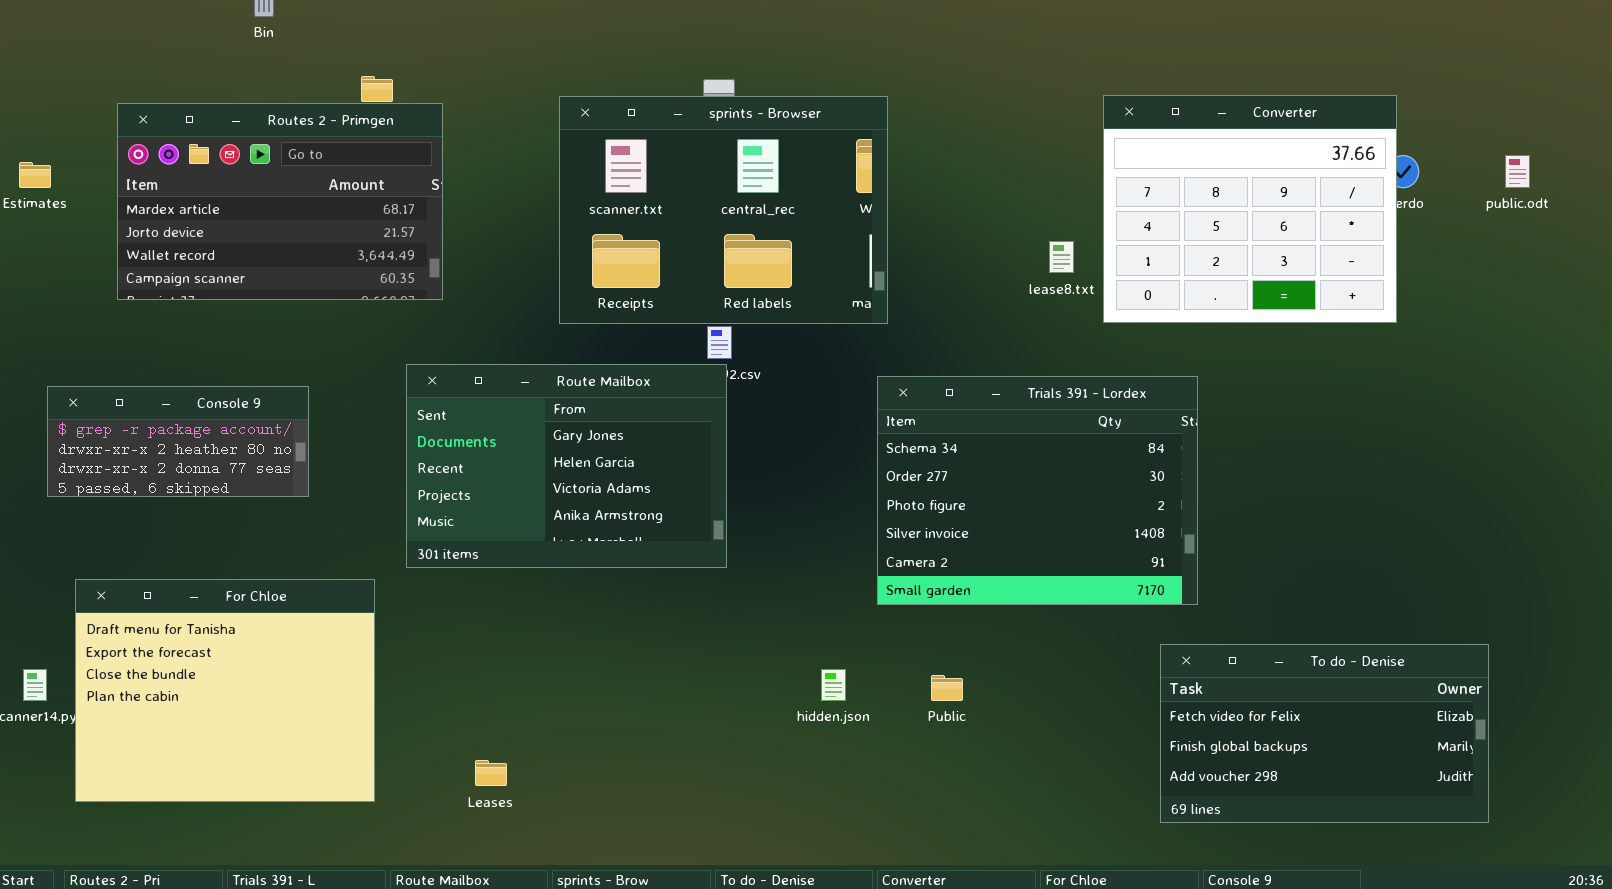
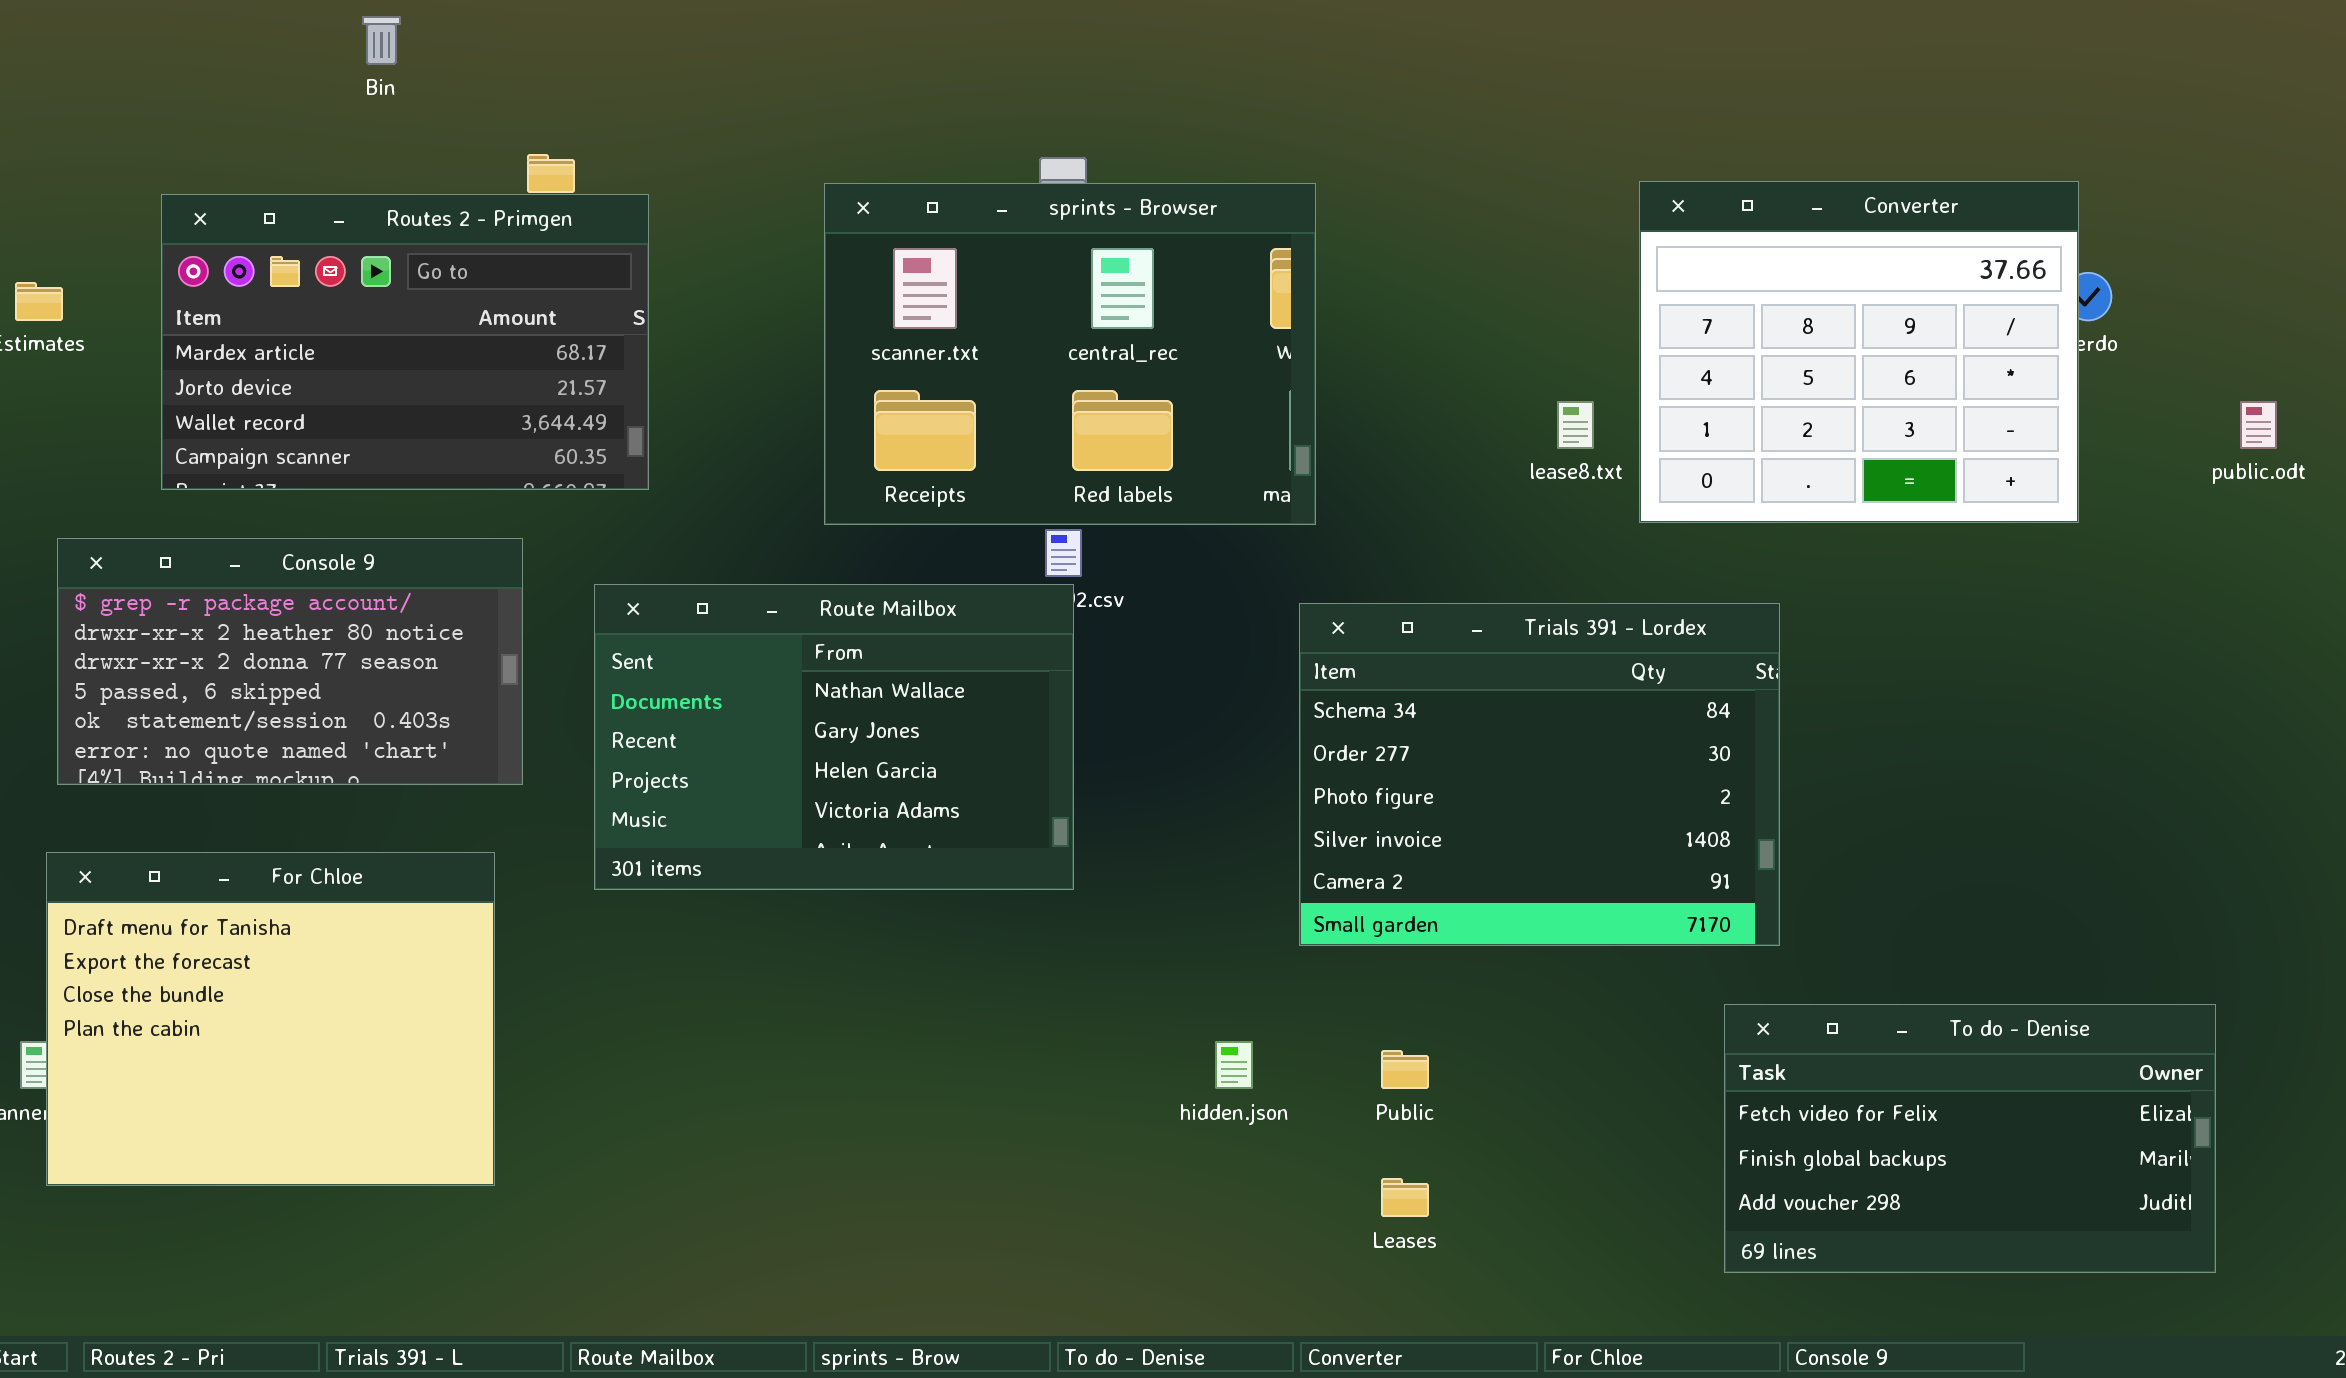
public.odt: [1505,155,1530,188] -> [2240,401,2277,449], moved
Route Mailbox: [406,364,727,568] -> [594,584,1074,890], scrolled up 1 row
Console 9: [47,386,309,497] -> [57,538,523,785], resized
For Chloe: [75,579,375,802] -> [46,852,495,1186], moved
Leases: [475,760,507,786] -> [1381,1178,1429,1217], moved

